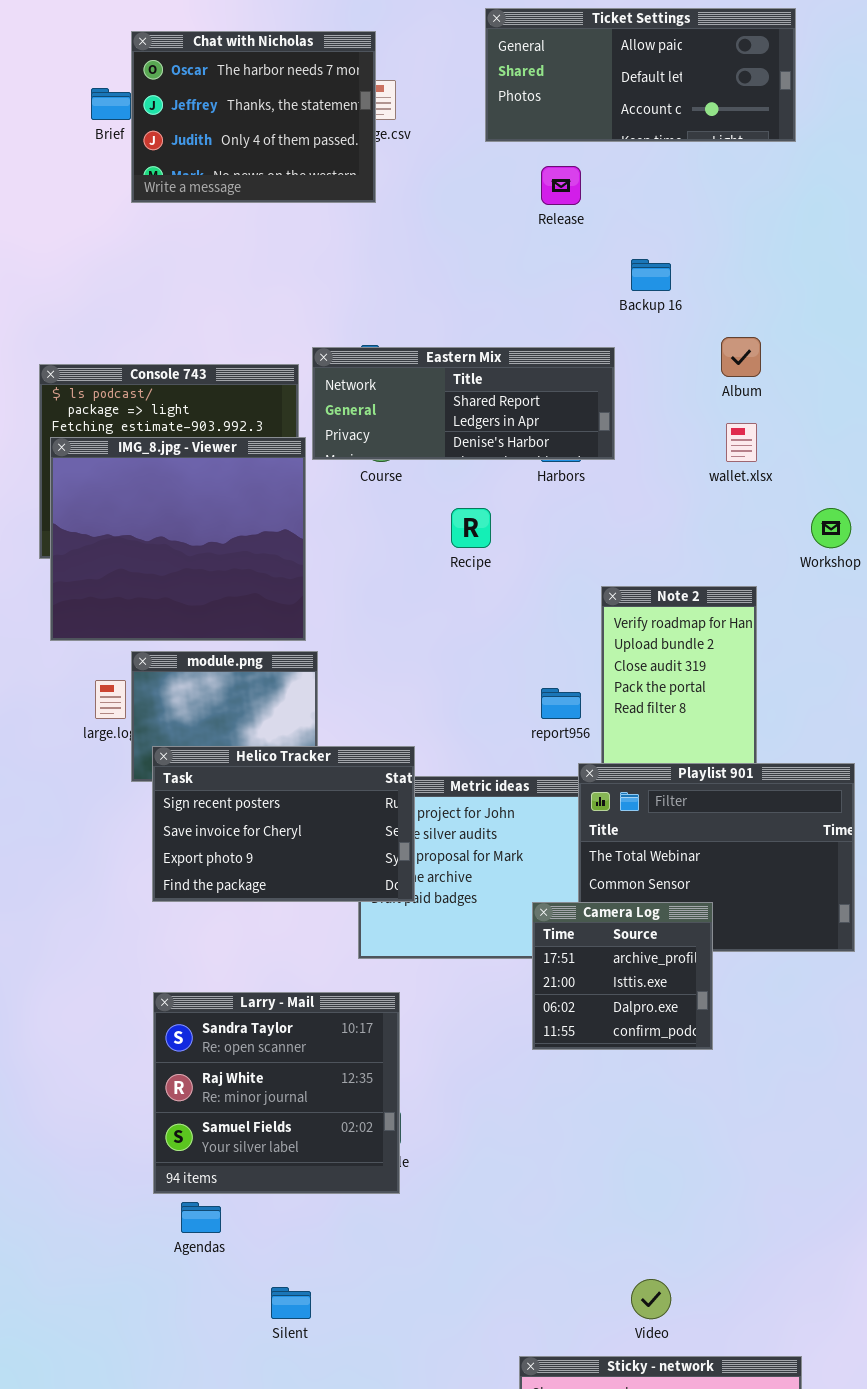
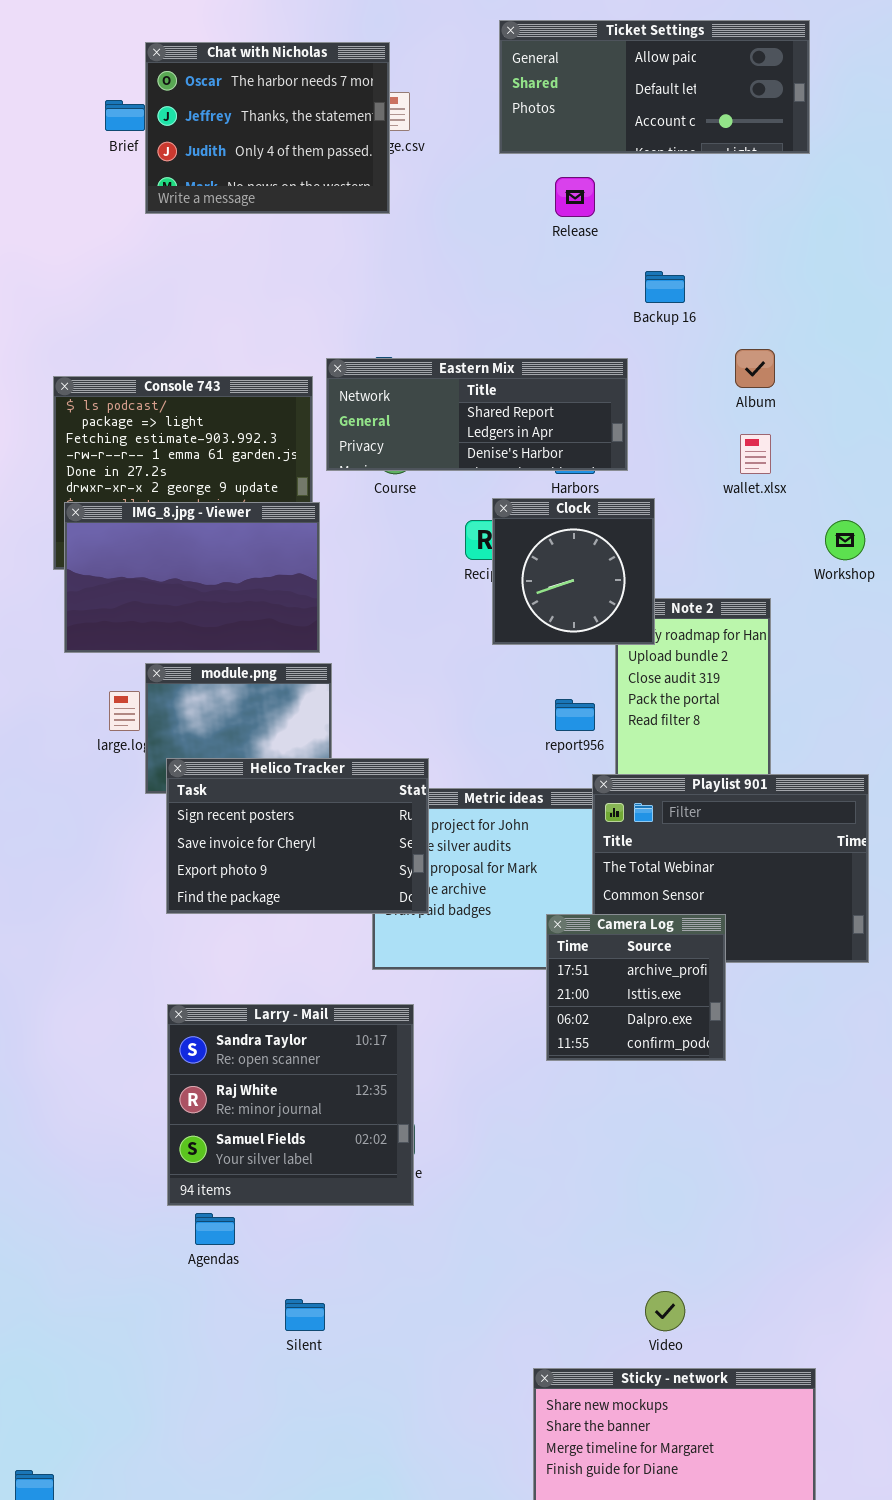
IMG_8.jpg - Viewer: [50,437,306,641] -> [64,502,320,653], resized
Clock: none -> [492,498,655,645], opened

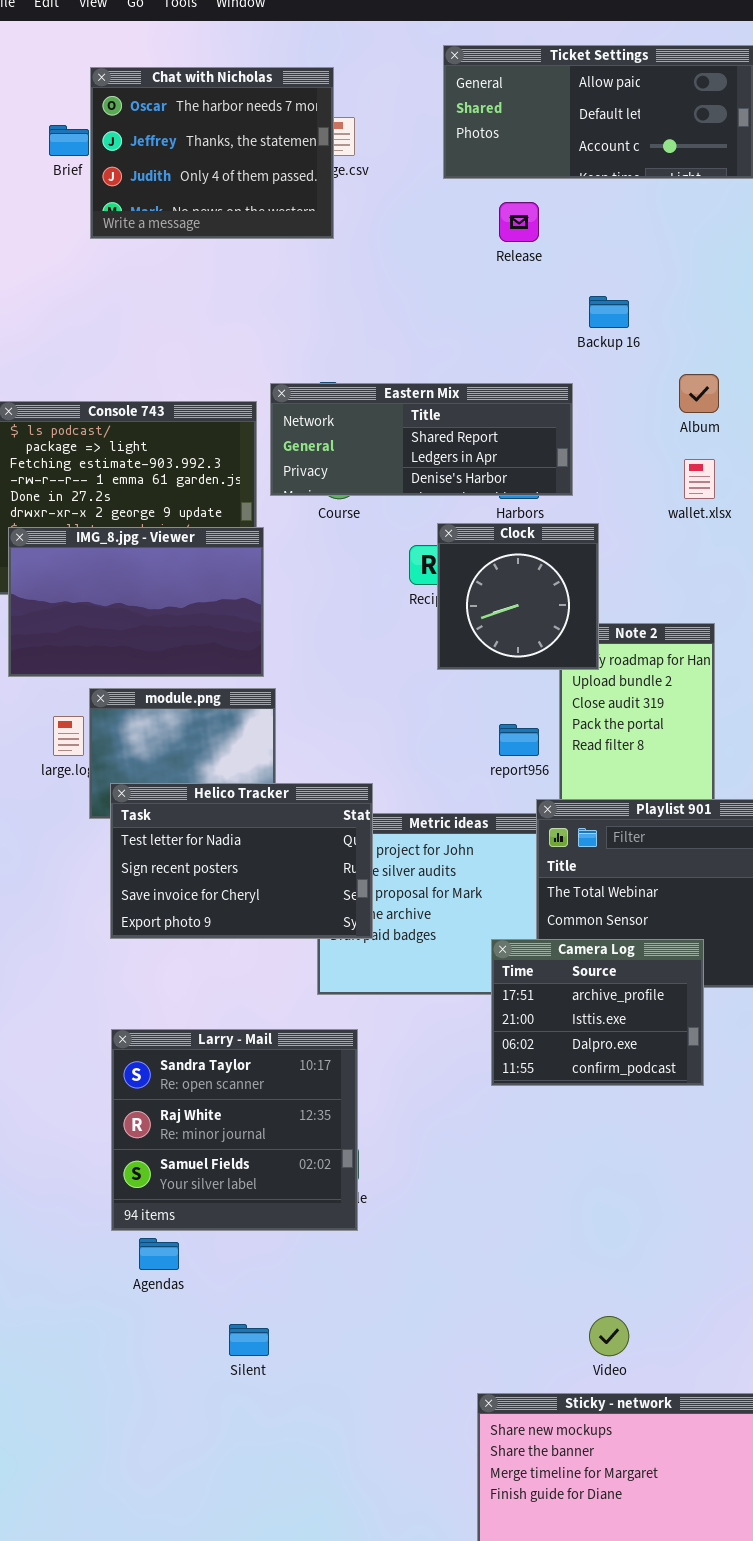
Helico Tracker: [166,758,429,914] -> [110,783,373,939], scrolled up 1 row
Camera Log: [546,914,726,1061] -> [491,939,704,1086], resized

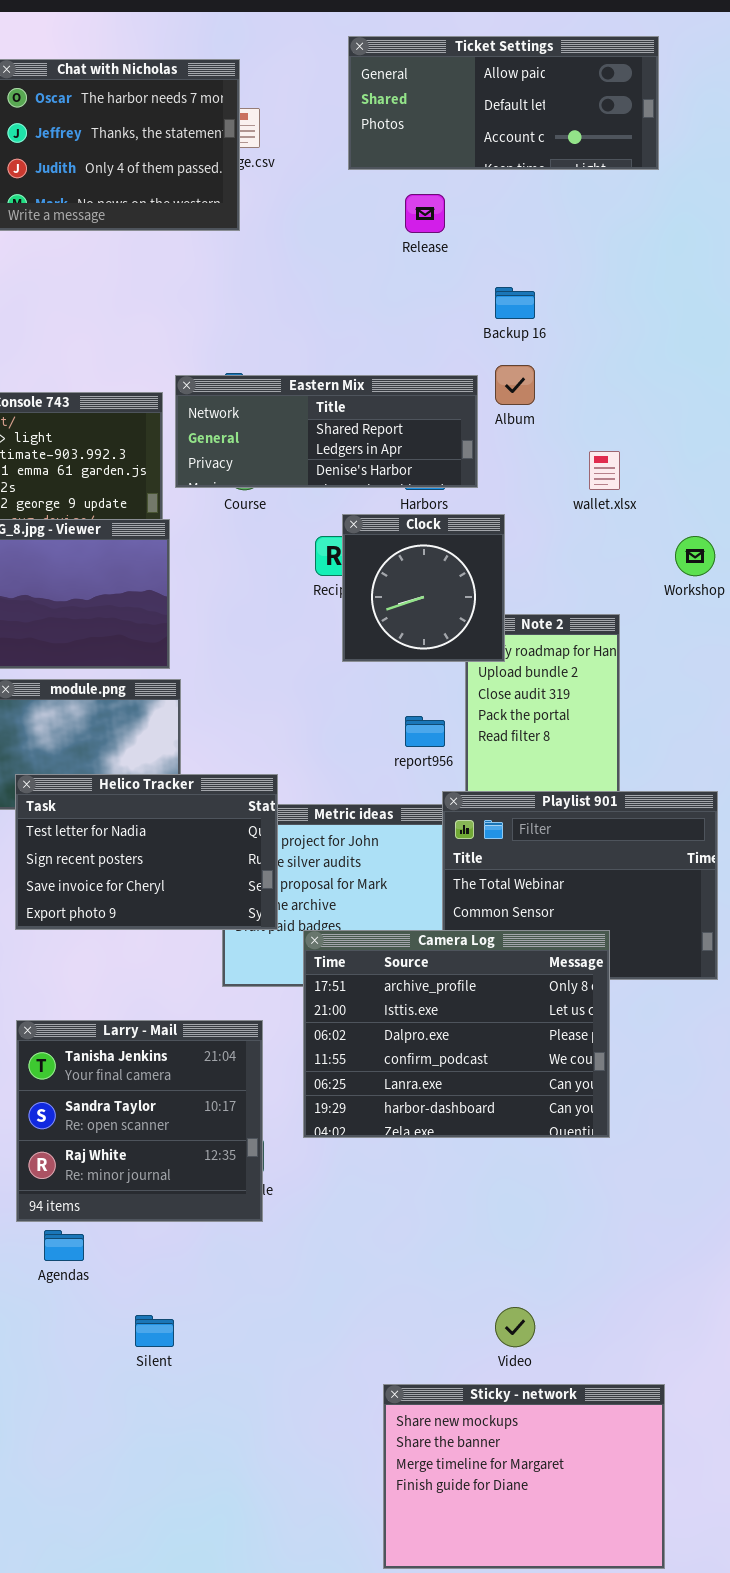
Album: [679,374,719,413] -> [495,365,535,405], moved
Camera Log: [491,939,704,1086] -> [303,930,610,1138], resized
Larry - Mail: [111,1029,358,1231] -> [16,1020,263,1222], scrolled up 1 row

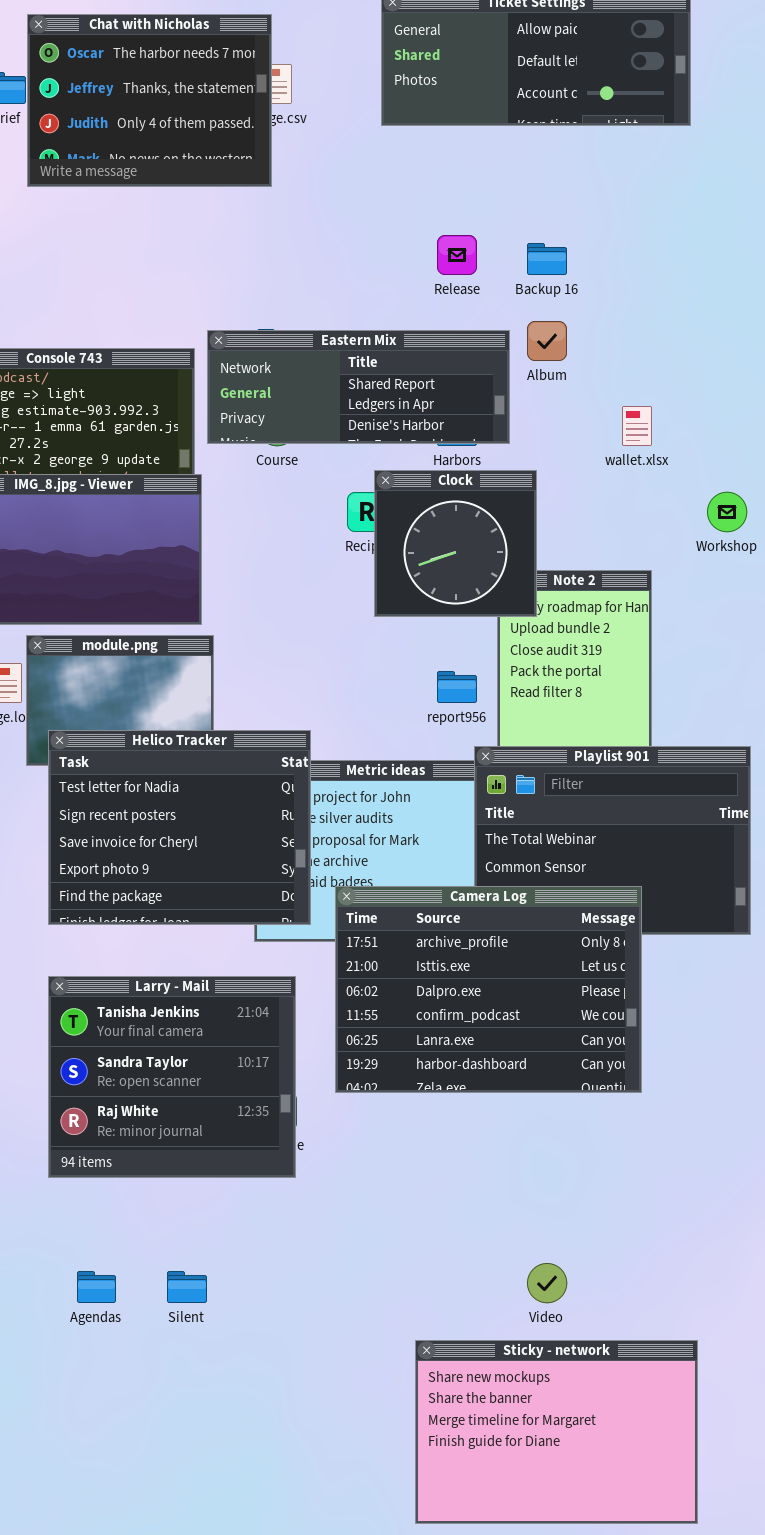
Release: [405,194,445,233] -> [437,235,477,275], moved
Helico Tracker: [15,774,278,930] -> [48,730,311,925], resized
Agendas: [44,1230,84,1261] -> [77,1271,116,1303], moved

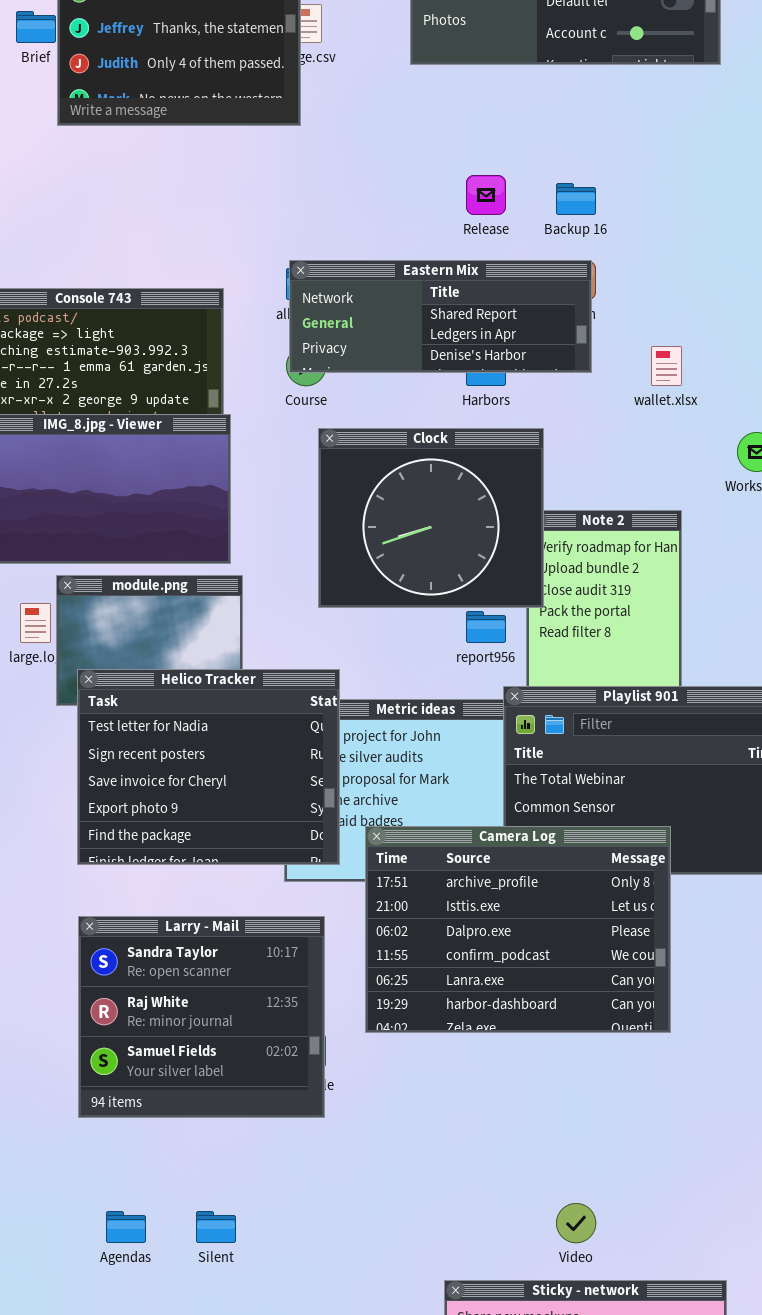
Eastern Mix: [207,330,510,444] -> [289,260,592,373], moved
Clock: [374,470,537,617] -> [318,428,544,608], moved, resized
Larry - Mail: [48,976,296,1178] -> [78,916,325,1118], scrolled down 1 row

